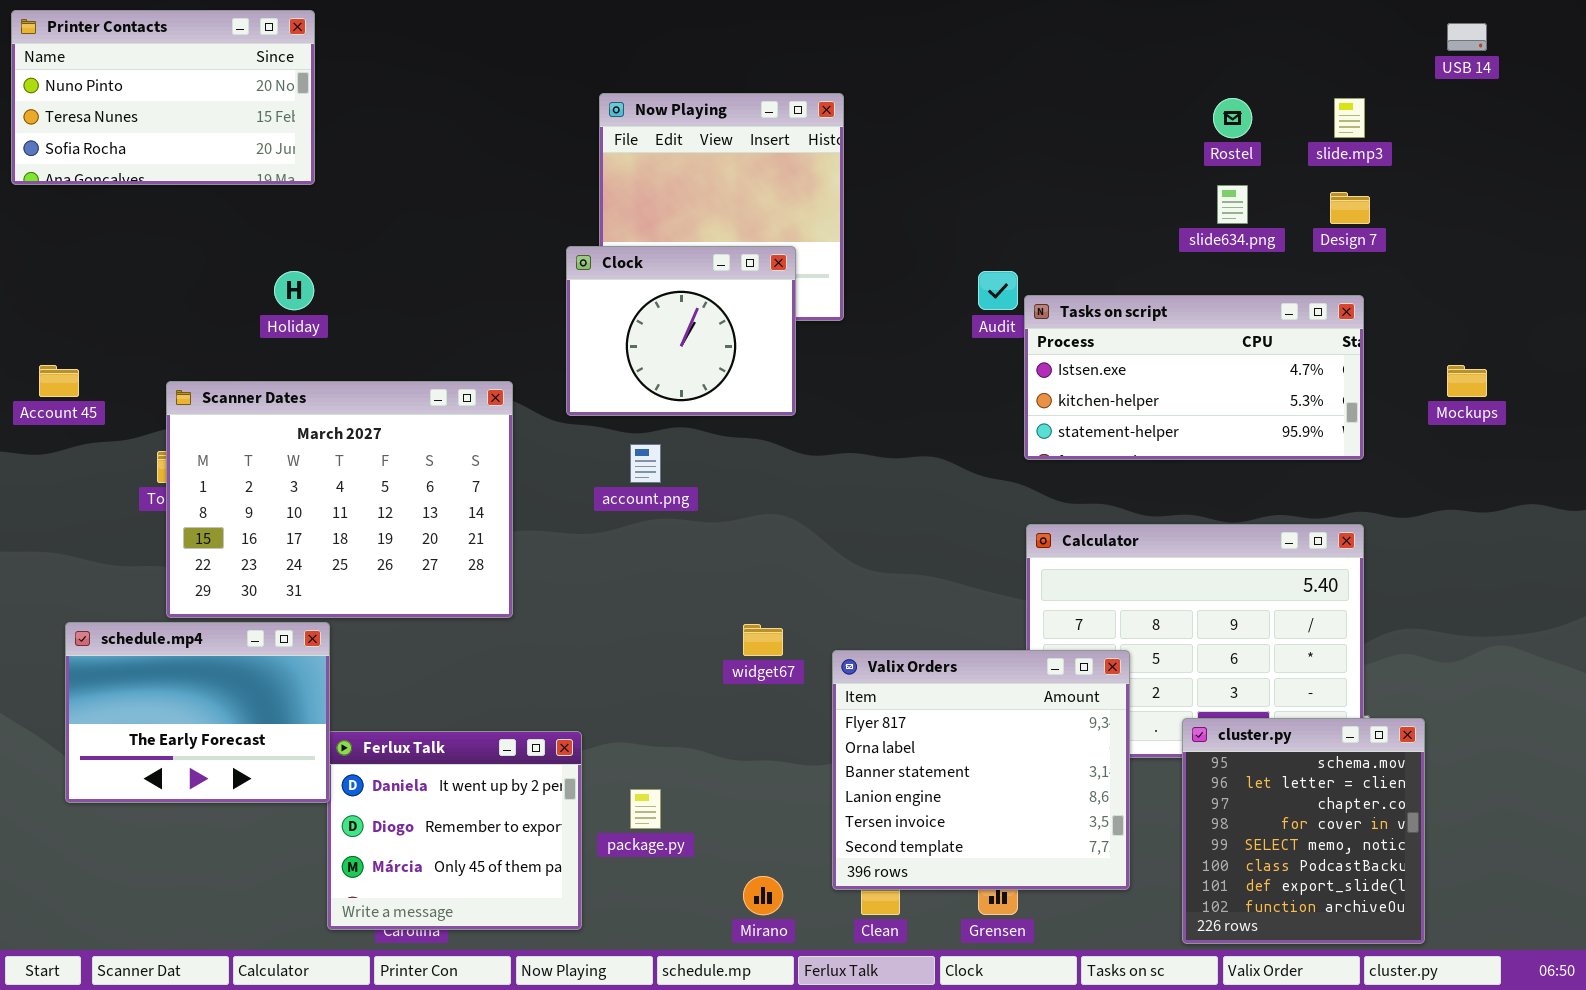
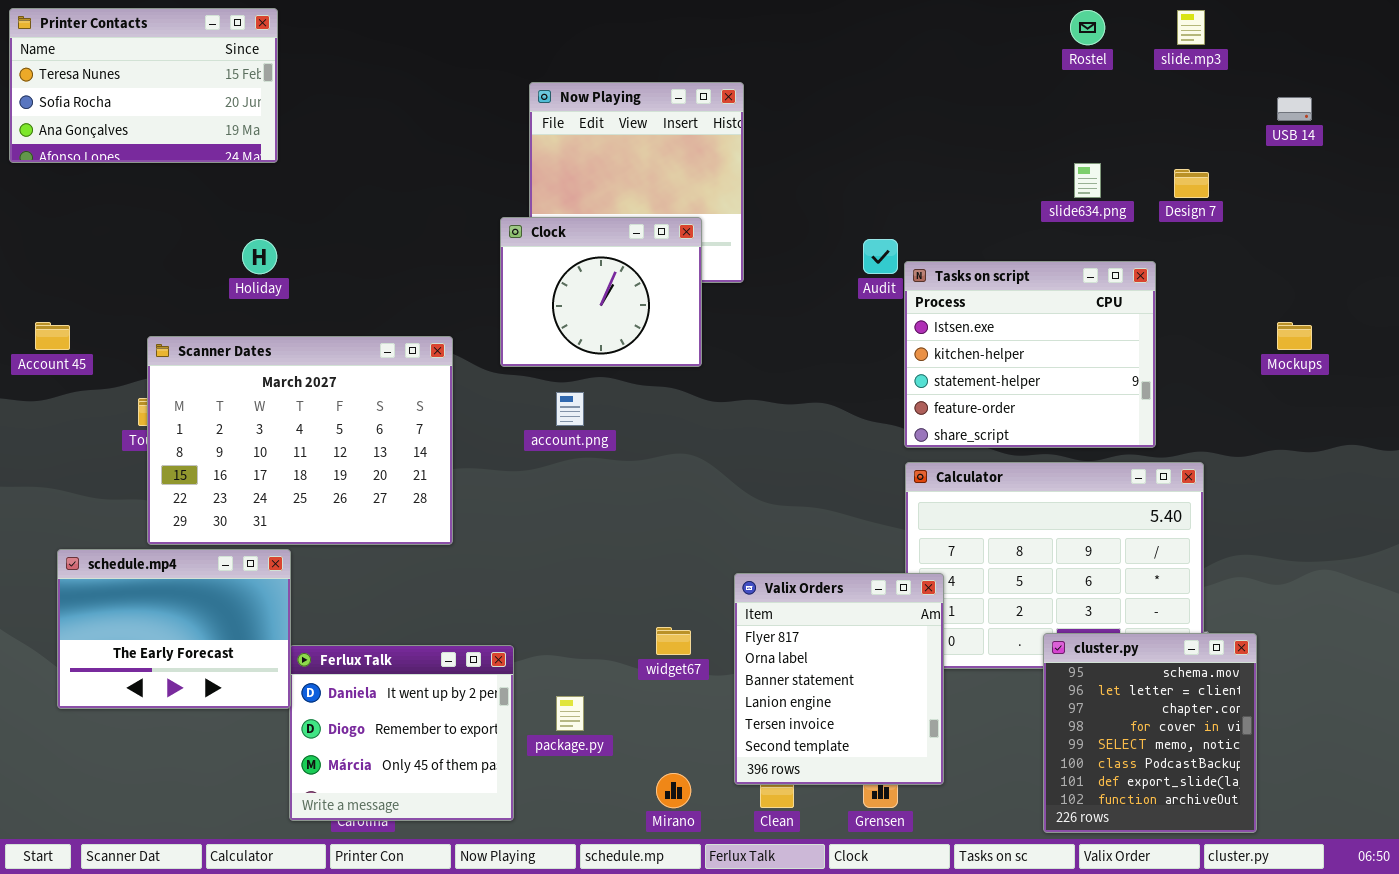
Printer Contacts: [11,10,315,185] -> [9,8,278,163], scrolled down 1 row
USB 14: [1447,23,1487,51] -> [1277,97,1312,121], moved
Rostel: [1213,98,1252,138] -> [1070,10,1105,45], moved
slide.mp3: [1334,98,1365,138] -> [1177,10,1205,45], moved
Tasks on script: [1024,295,1364,460] -> [904,261,1156,448], resized
widget67: [743,624,783,656] -> [656,627,691,655], moved
Valix Orders: [832,650,1130,890] -> [734,573,944,785], resized

